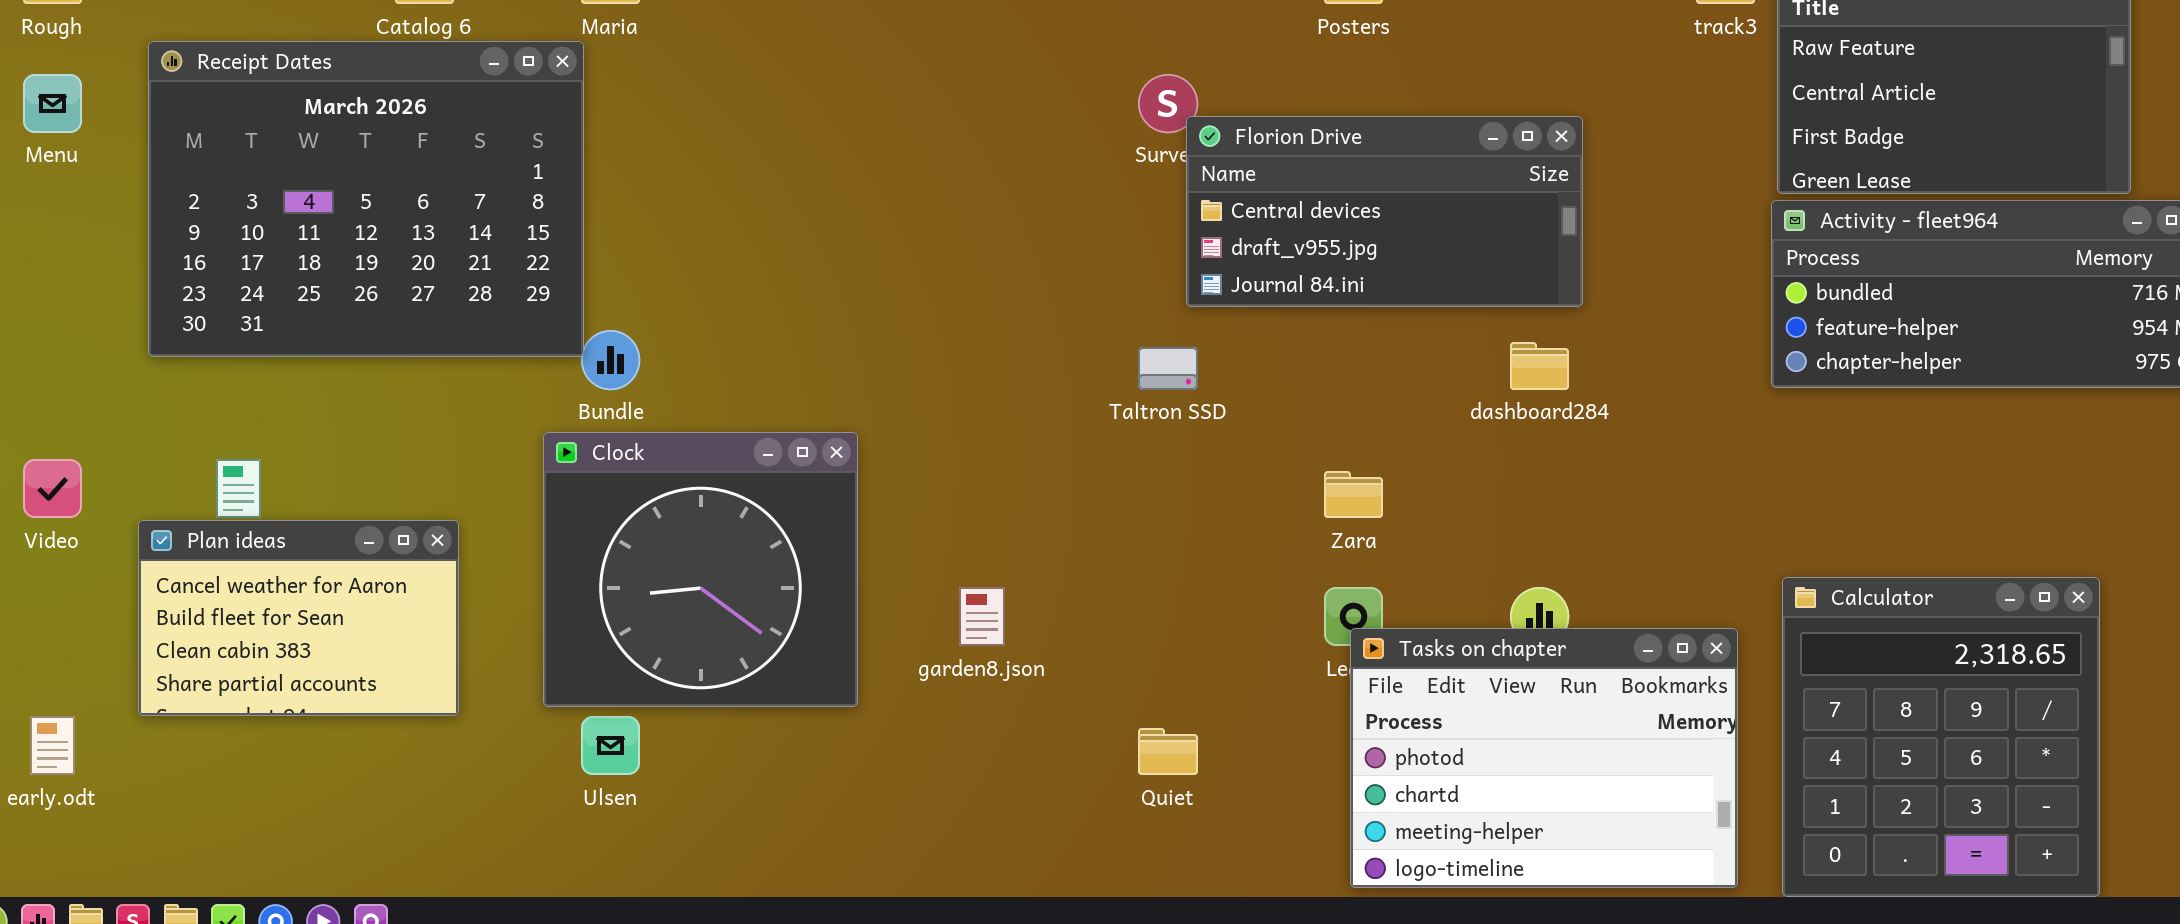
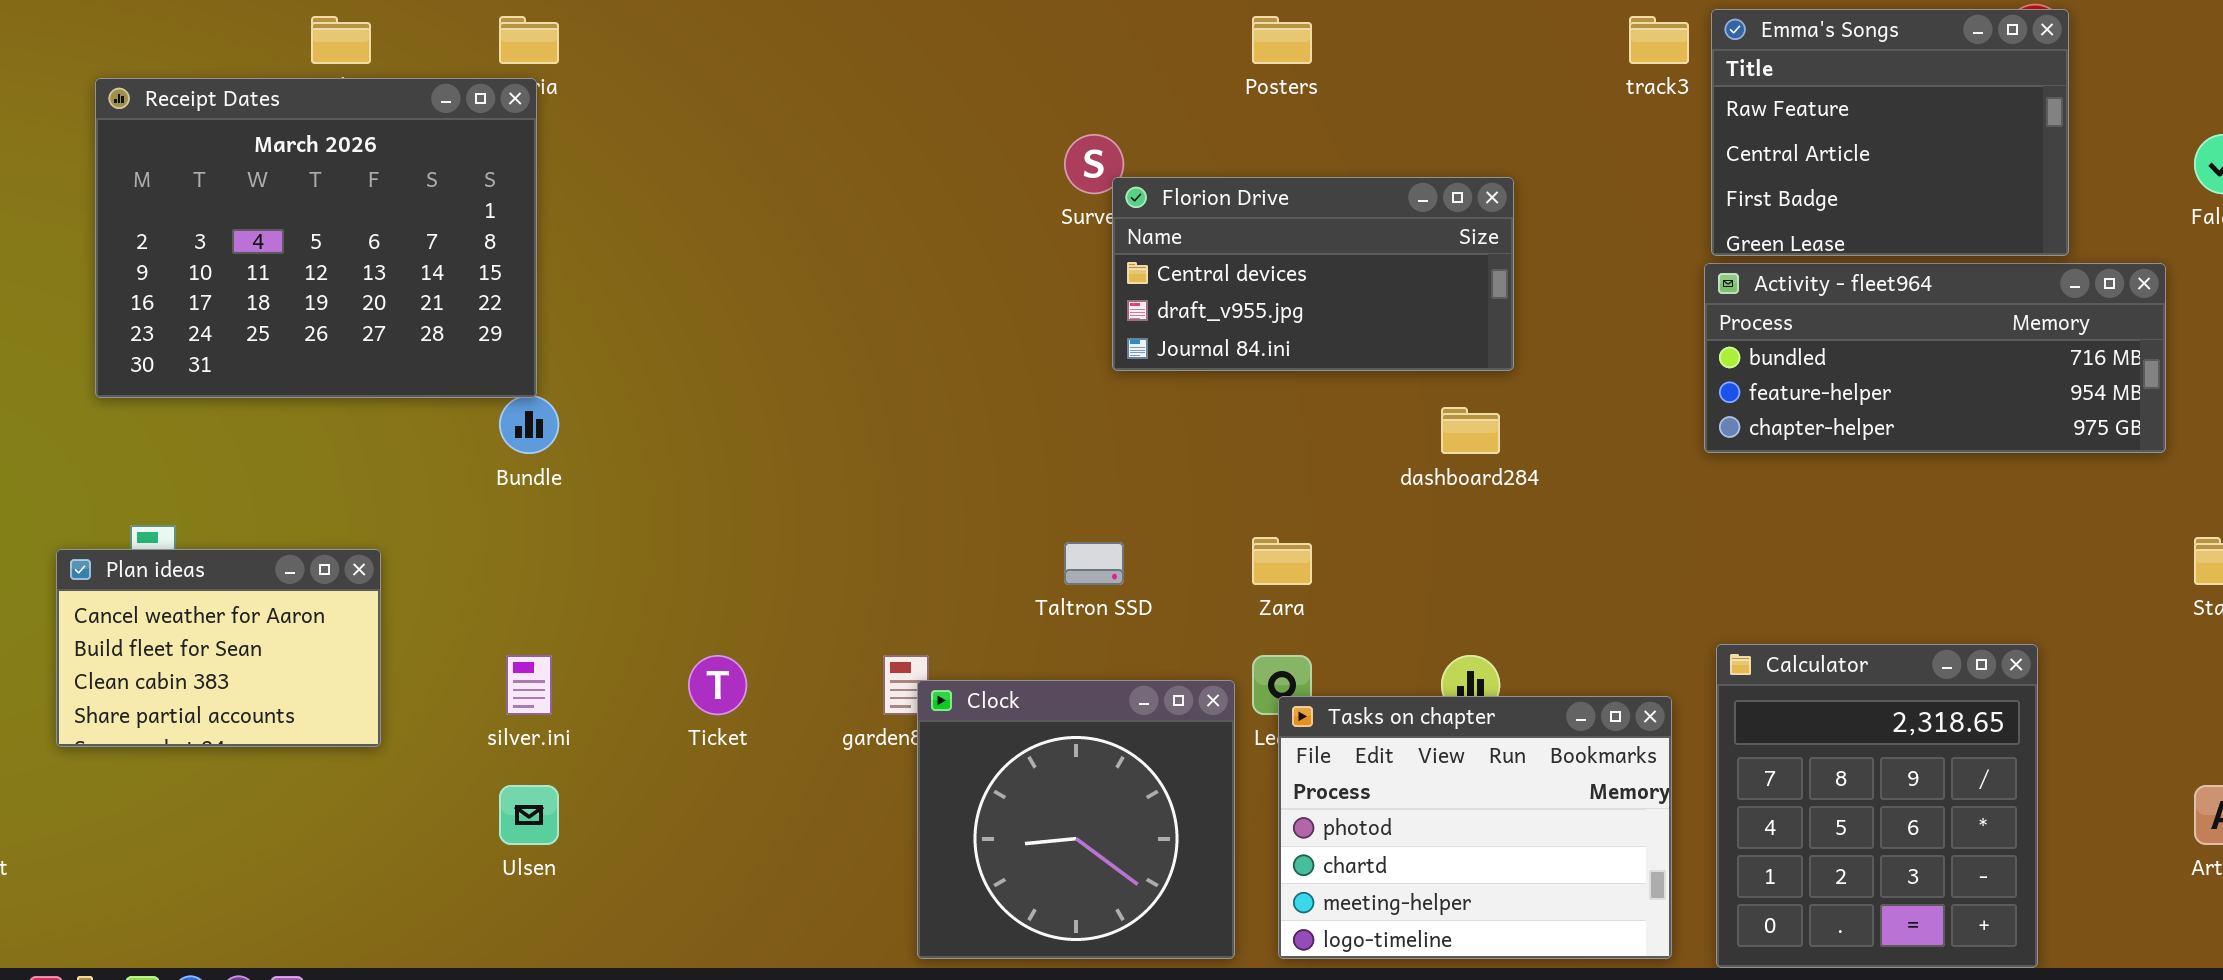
Receipt Dates: [148,41,584,357] -> [95,78,537,398], moved
Taltron SSD: [1138,347,1198,390] -> [1064,542,1124,585], moved
Clock: [543,432,858,707] -> [917,680,1235,959], moved
Plan ideas: [138,520,459,716] -> [56,549,381,747], moved

